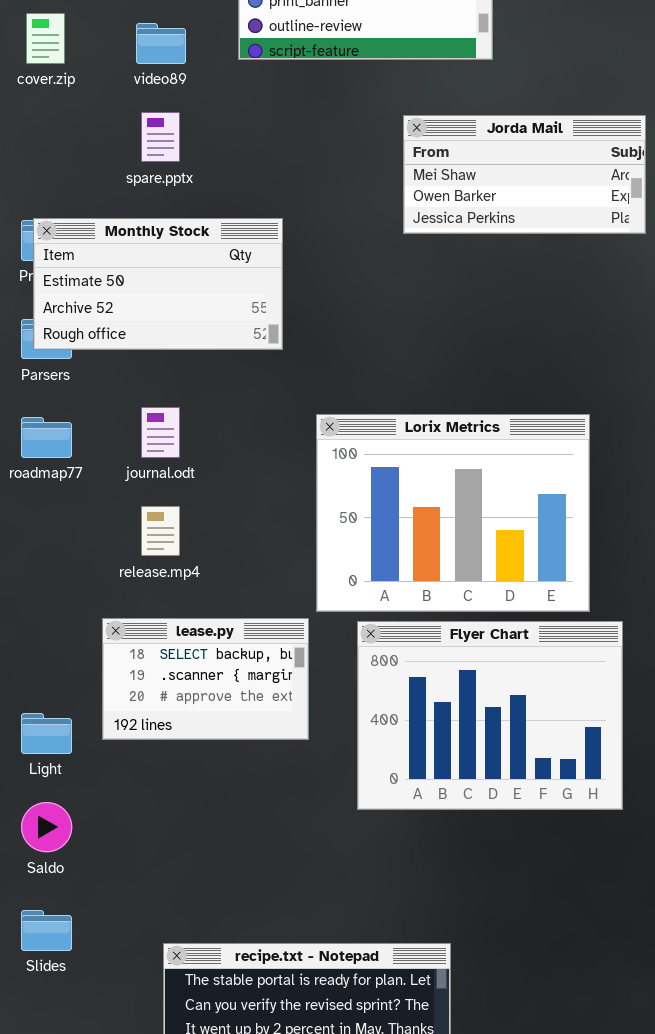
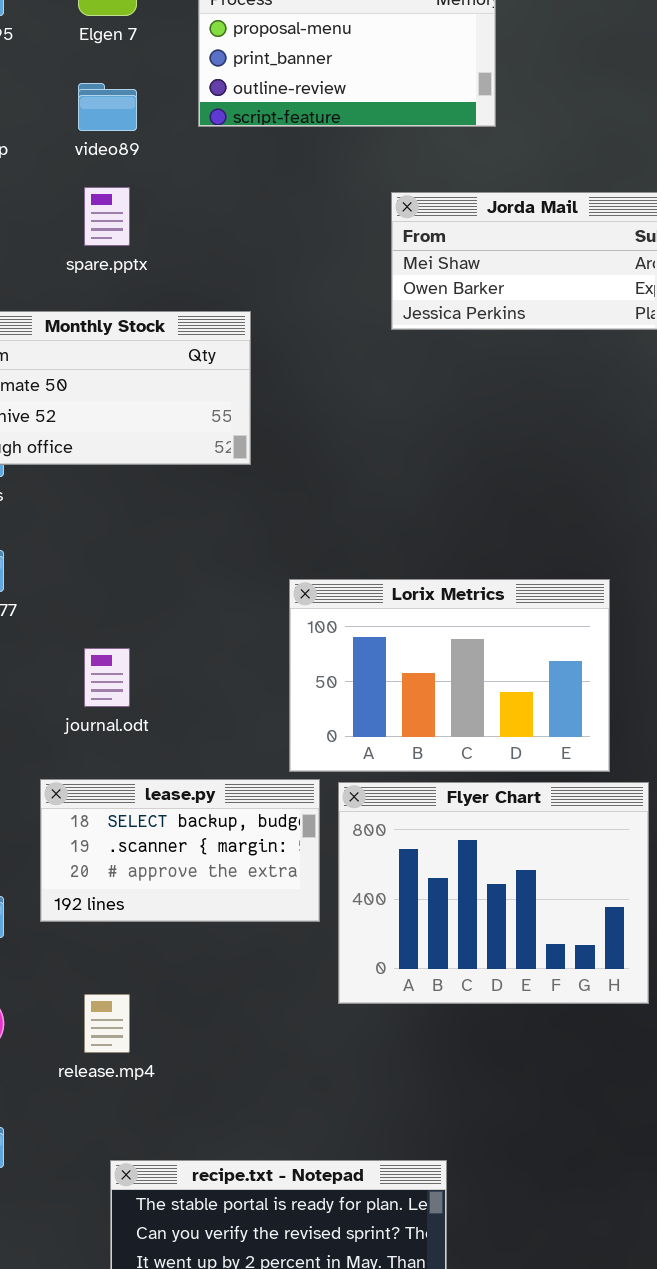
journal.odt: [141,407,180,458] -> [84,648,130,707], moved
Lorix Metrics: [316,414,590,612] -> [289,579,610,772], resized
release.mp4: [141,506,180,556] -> [84,994,130,1053], moved
lease.py: [102,618,309,740] -> [40,779,320,922], resized

